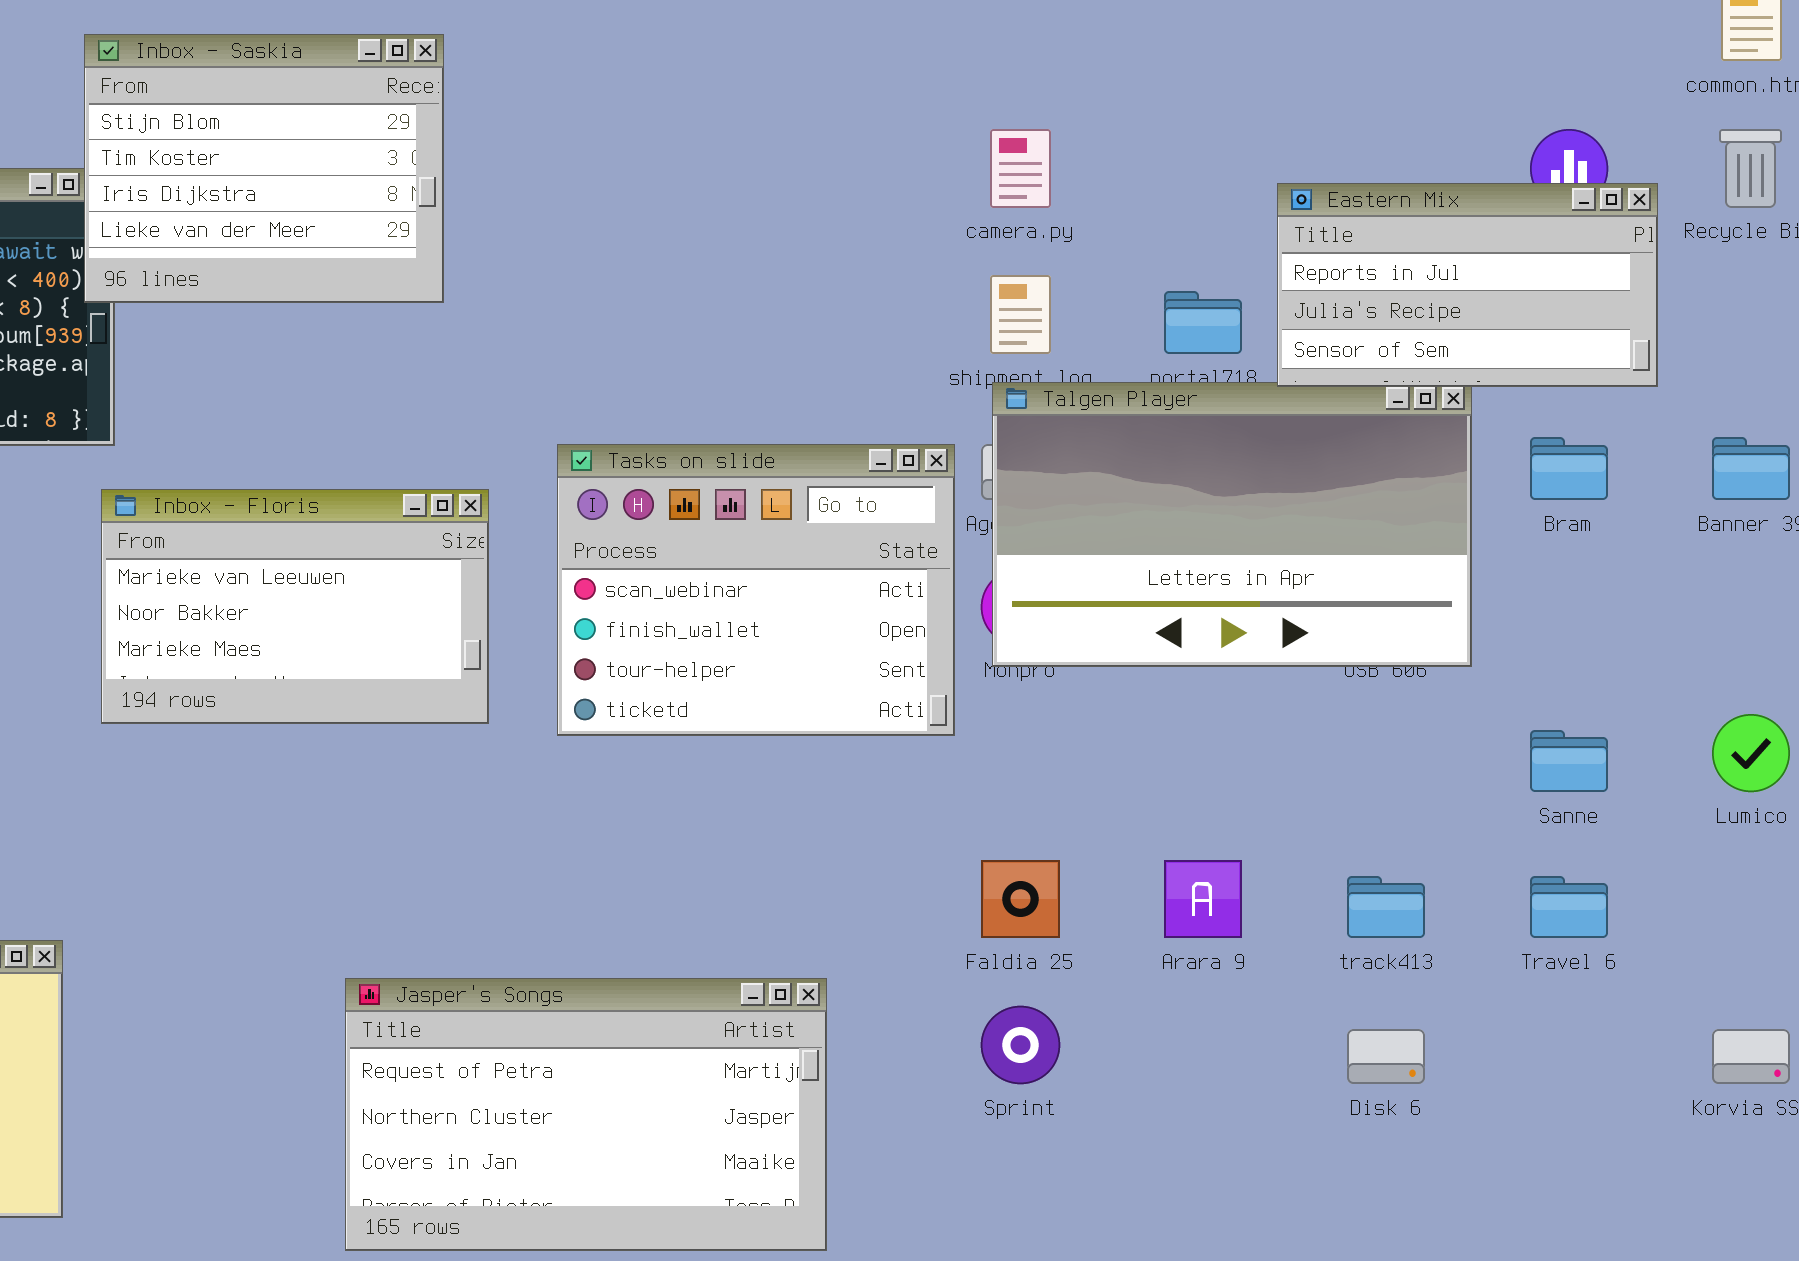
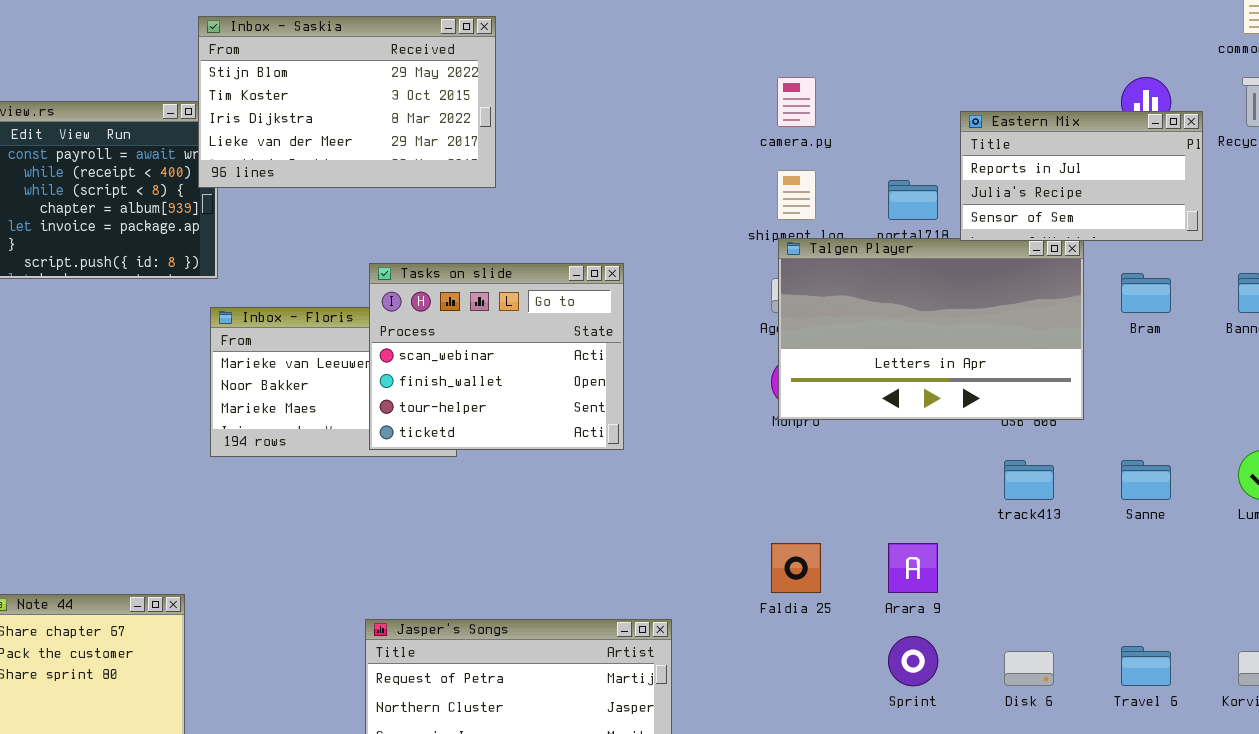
Inbox - Saskia: [84,34,444,303] -> [198,16,496,188], resized
Tasks on slide: [557,444,955,736] -> [369,263,624,450], moved
track413: [1347,876,1425,938] -> [1004,460,1054,500], moved
Travel 6: [1530,876,1608,938] -> [1121,646,1171,686], moved
Sprint: [981,1006,1060,1084] -> [888,636,938,686], moved

